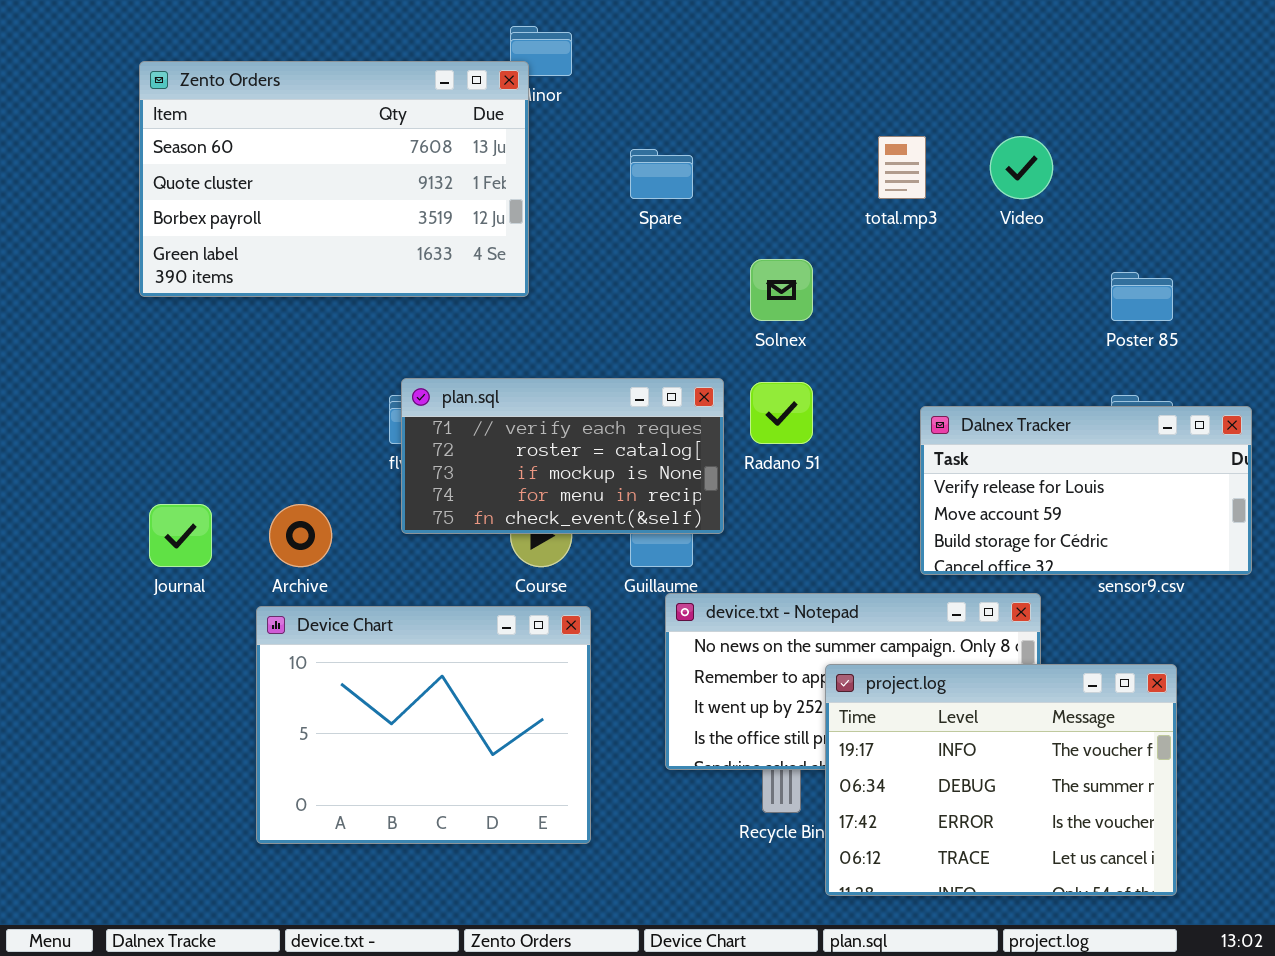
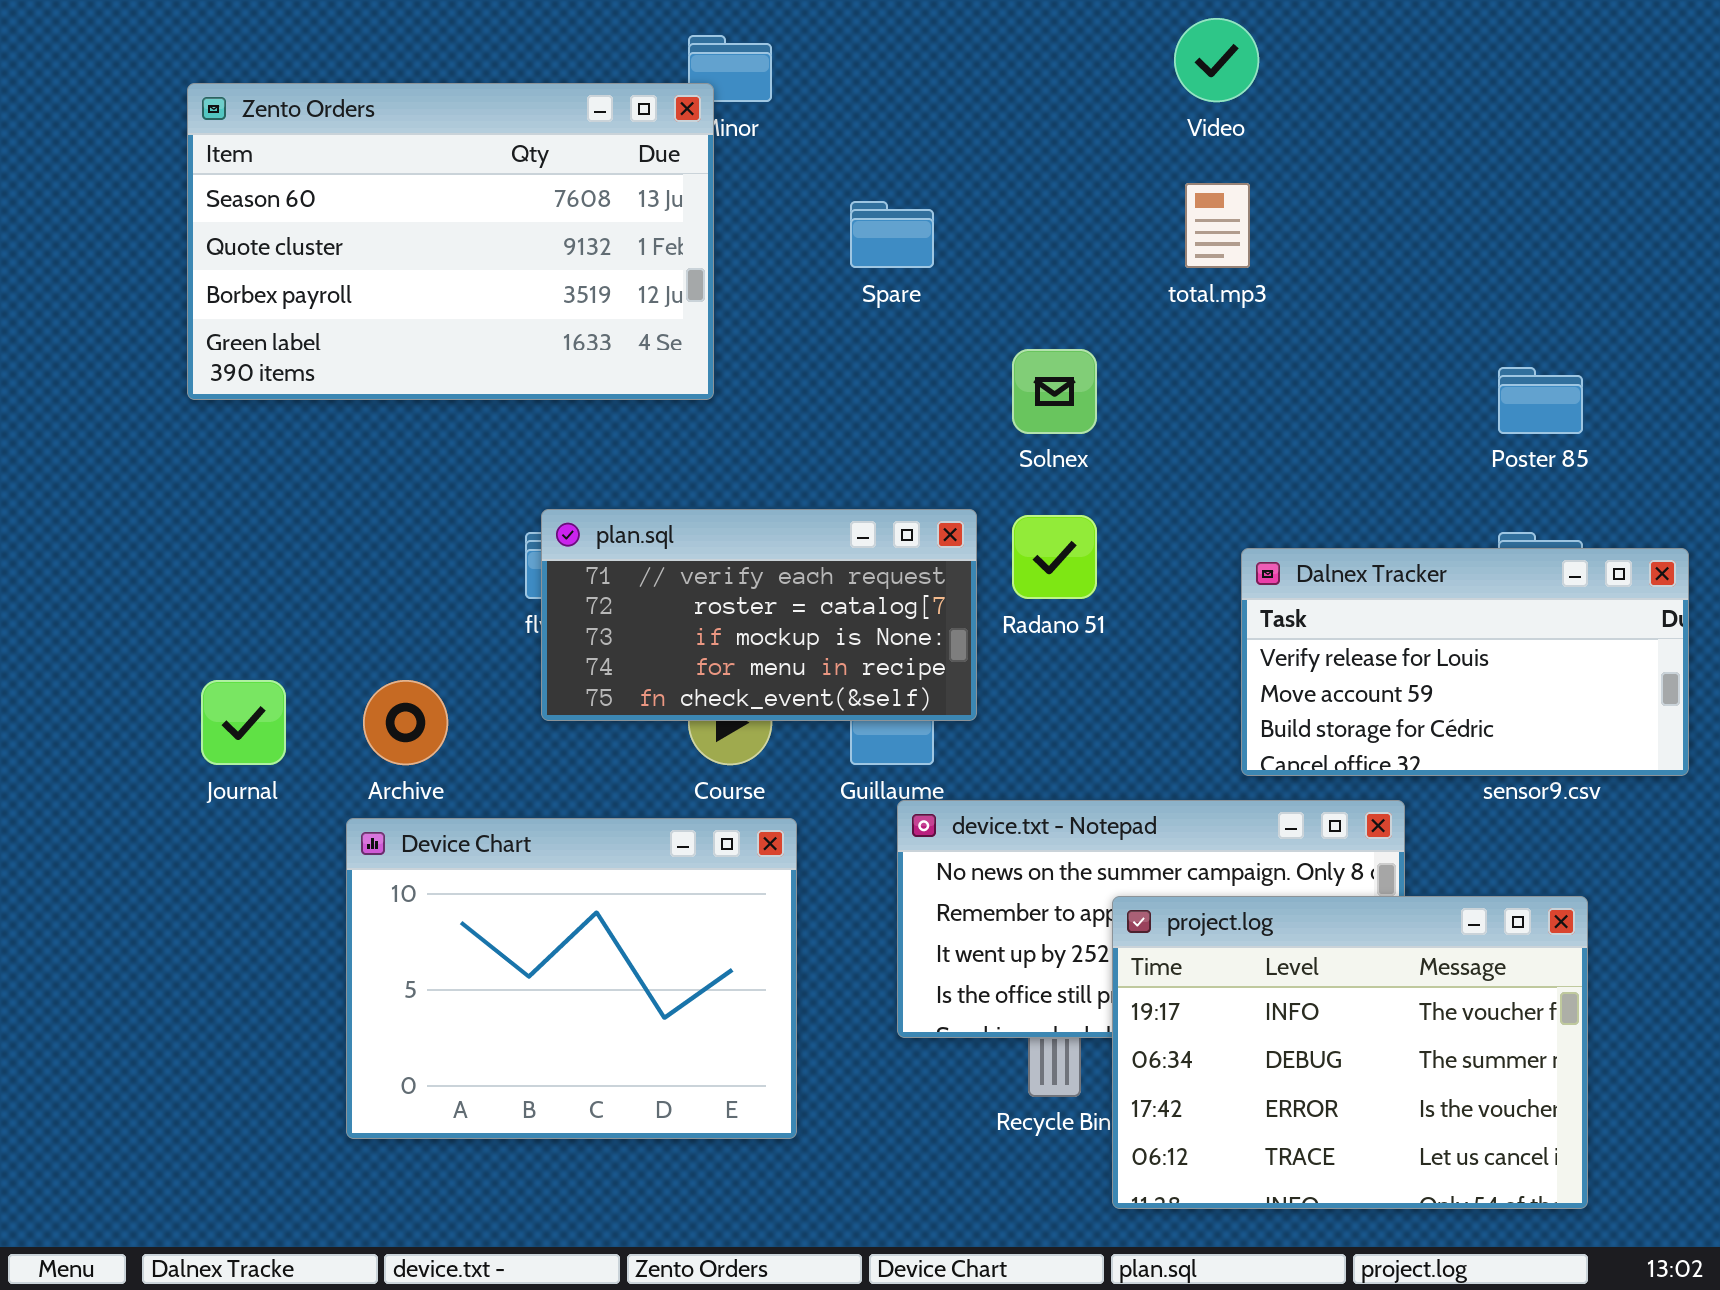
Video: [990,136,1053,199] -> [1174,18,1259,102], moved

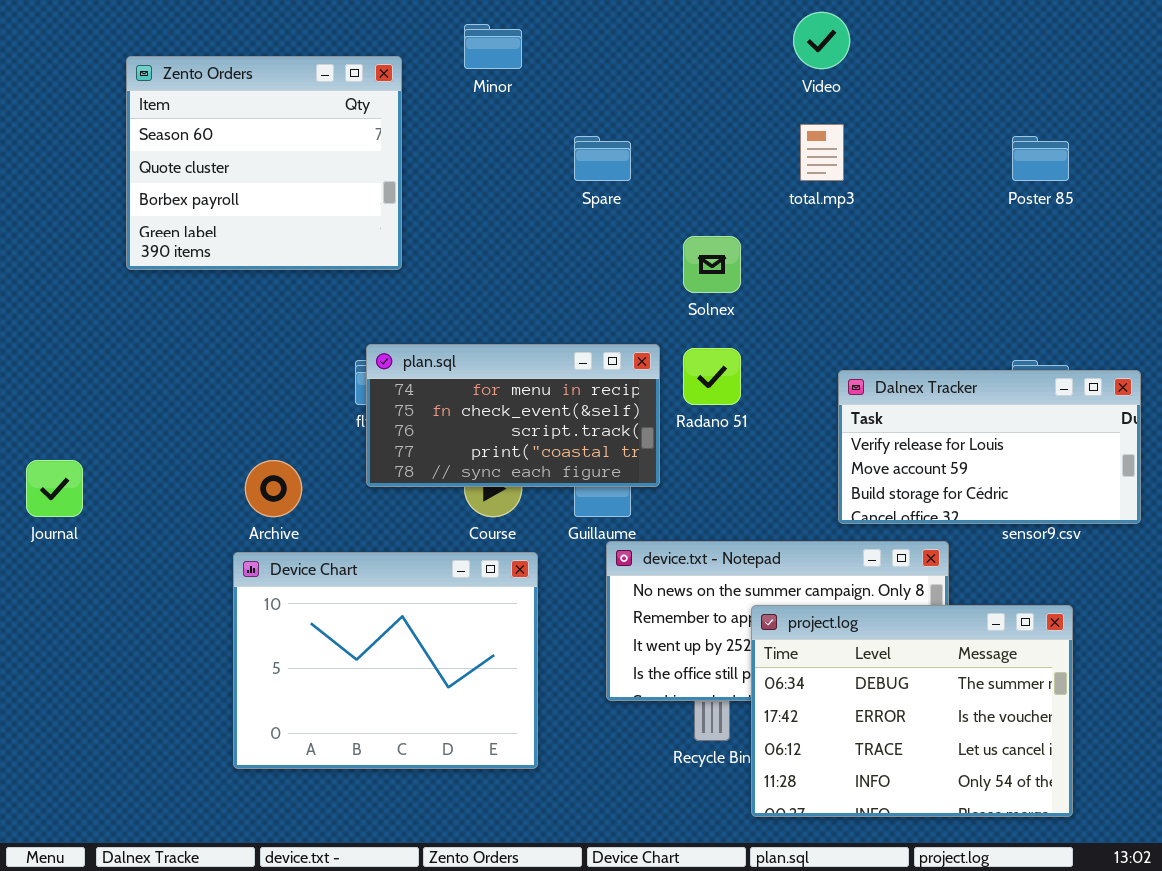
Zento Orders: [187,83,714,400] -> [126,56,402,270], resized
Poster 85: [1498,367,1583,434] -> [1012,136,1069,181], moved
plan.sql: [541,509,977,721] -> [366,344,660,487], scrolled down 3 rows
Journal: [201,680,286,765] -> [26,460,83,517], moved
project.log: [1112,896,1588,1209] -> [751,605,1073,817], scrolled down 1 row

